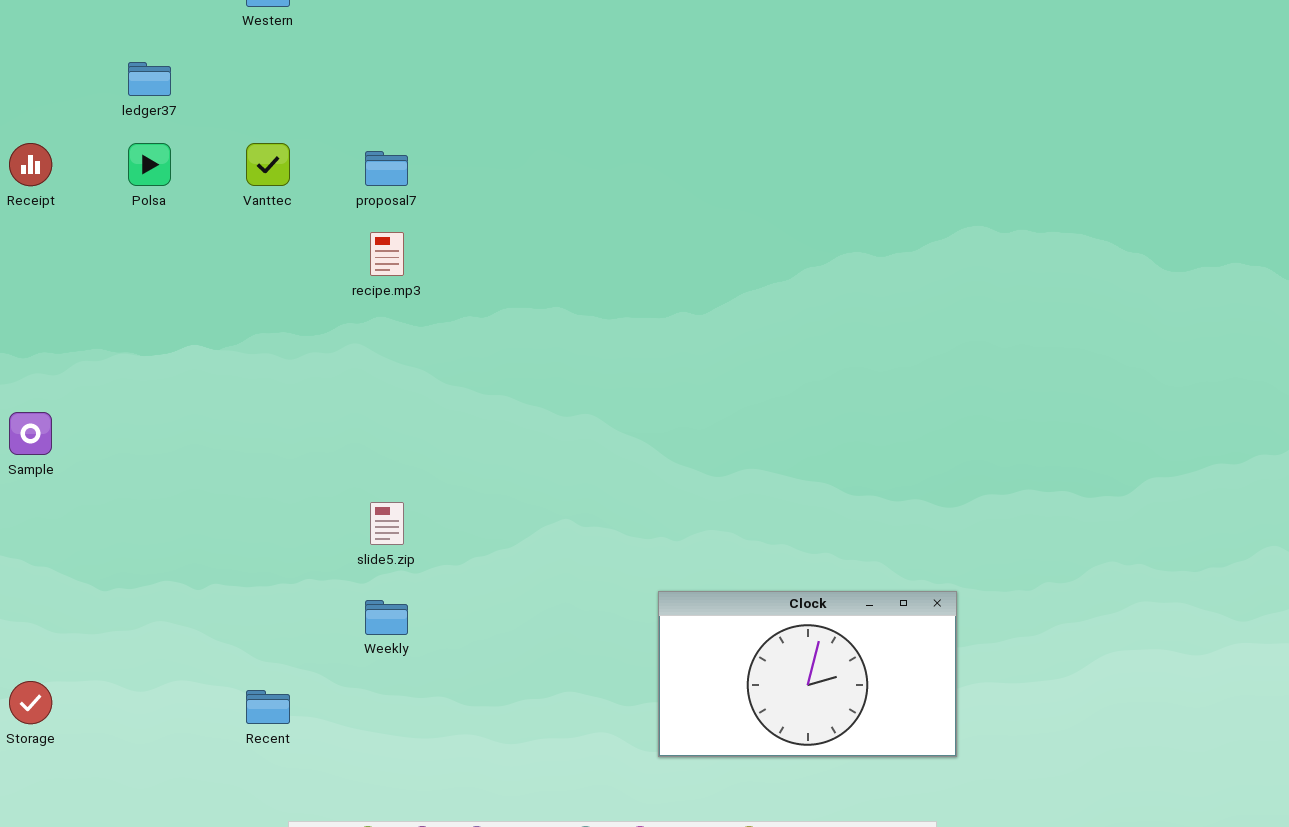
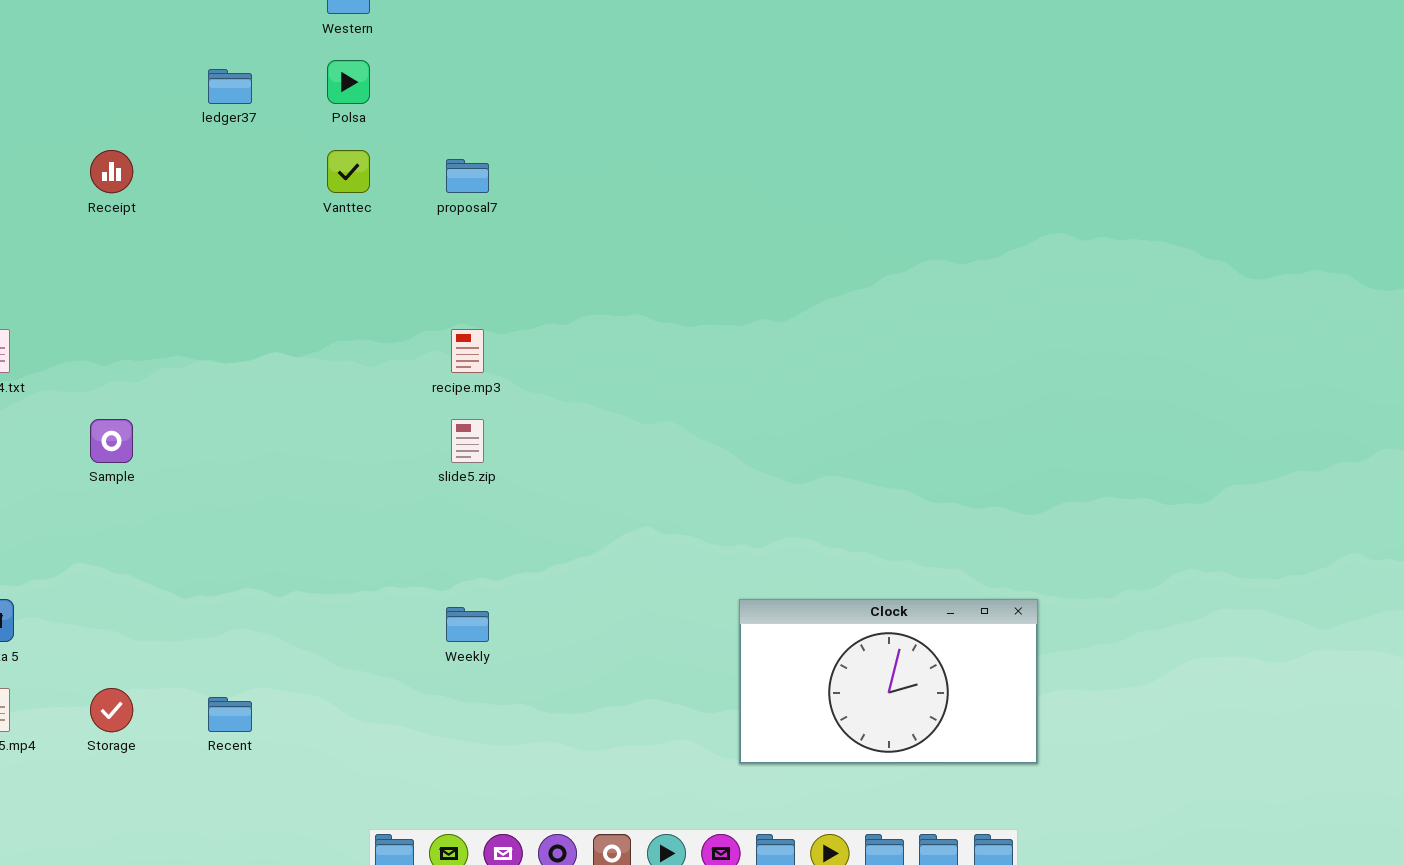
Polsa: [128,143,171,186] -> [327,60,370,104], moved
recipe.mp3: [370,232,404,276] -> [451,329,484,373], moved
slide5.zip: [370,502,404,545] -> [451,419,484,463], moved
Recent: [246,690,290,724] -> [208,697,252,732], moved

